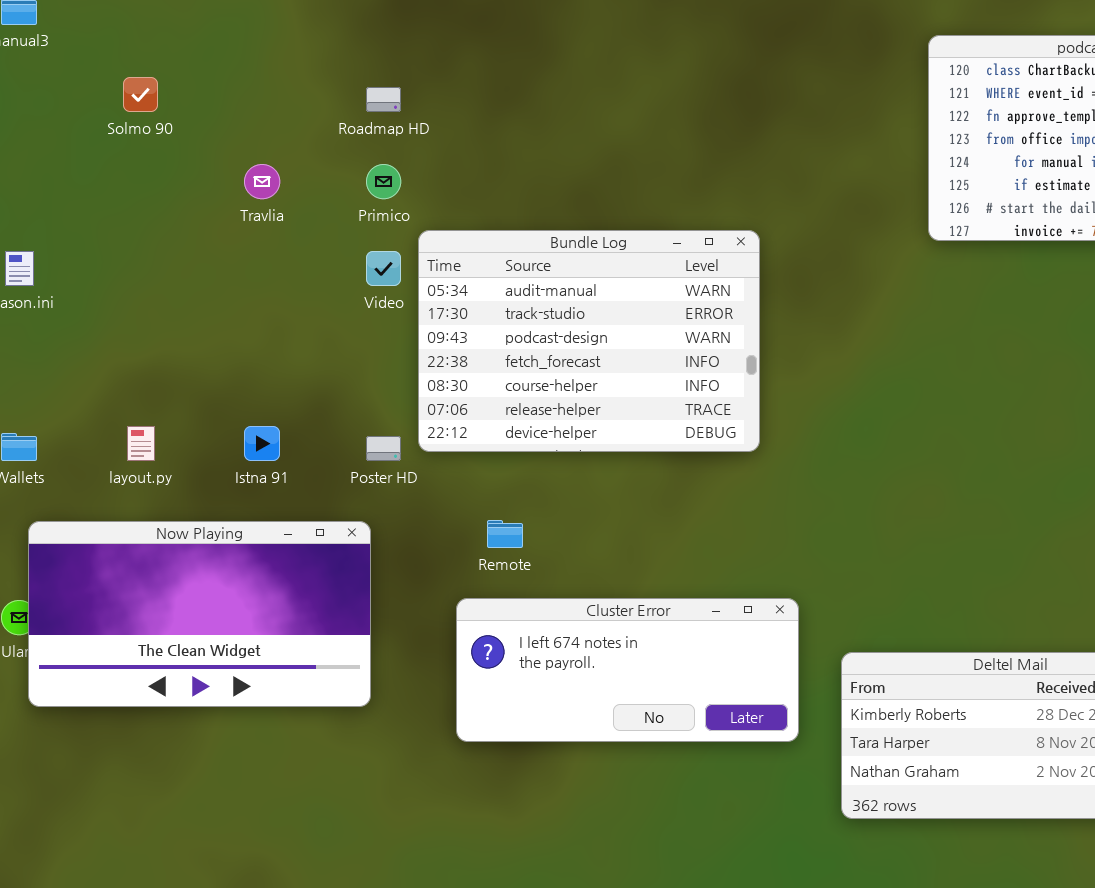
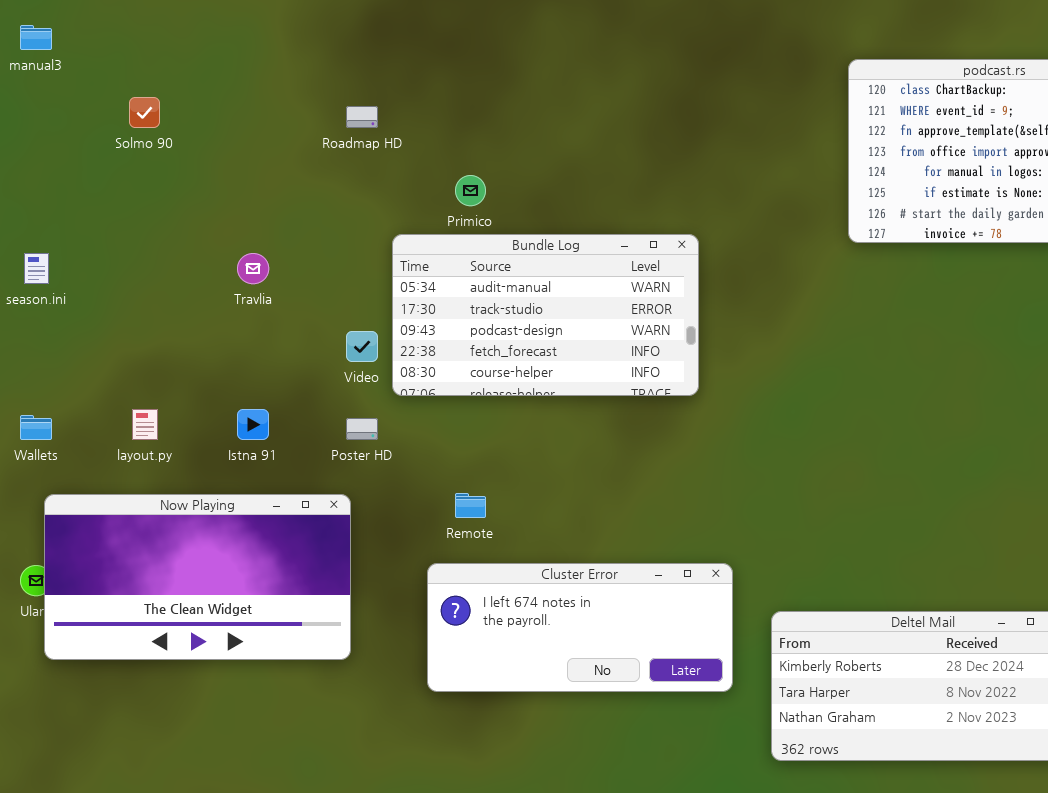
Travlia: [244,164,280,199] -> [237,253,269,284], moved
Primico: [366,164,401,199] -> [455,175,486,206], moved
Bundle Log: [418,230,760,452] -> [392,234,699,396], resized
Video: [366,251,401,286] -> [346,331,378,362], moved

